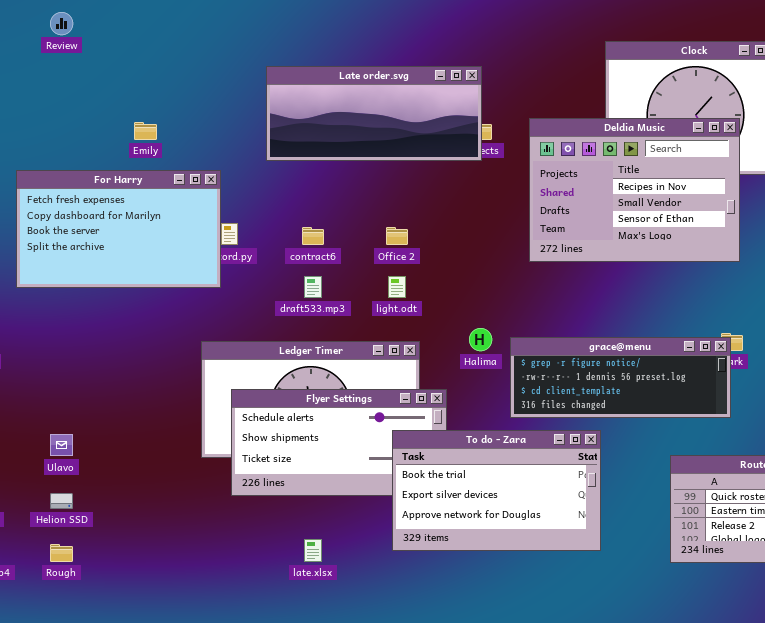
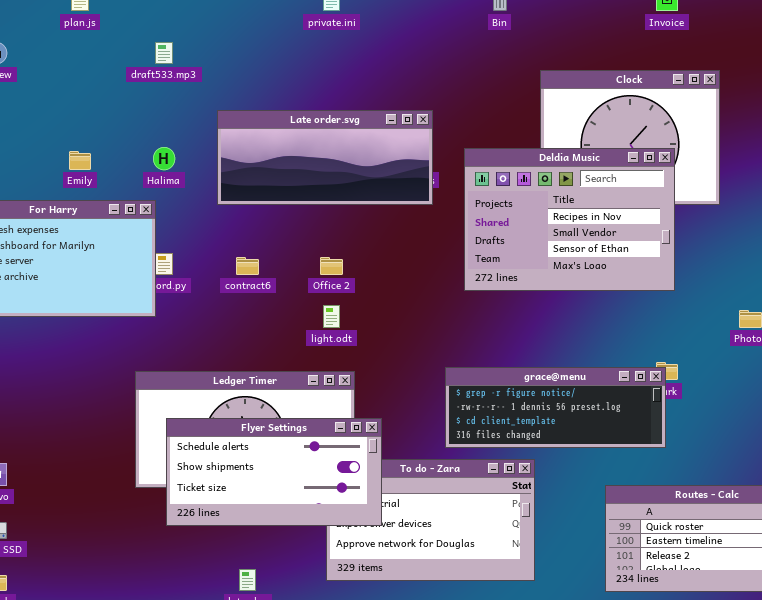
Late order.svg: [266,66,482,161] -> [217,110,433,205], moved
draft533.mp3: [304,276,322,298] -> [155,42,173,64], moved
Halima: [469,328,492,351] -> [153,147,175,170], moved
Flyer Settings: [231,389,447,496] -> [166,418,382,526], raised

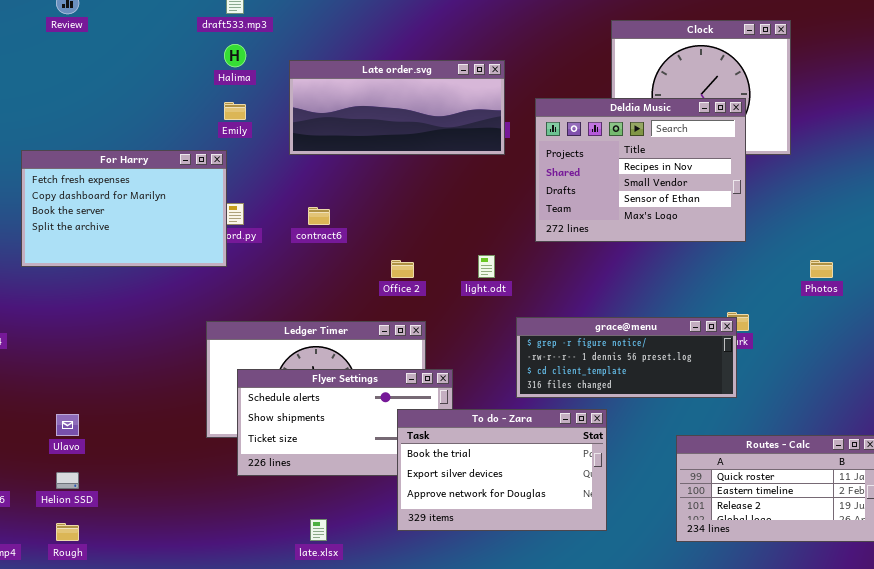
Halima: [153,147,175,170] -> [224,44,246,67], moved
Emily: [69,151,91,170] -> [224,102,246,120], moved
Office 2: [320,257,343,275] -> [391,260,414,278], moved
light.odt: [323,305,340,328] -> [478,255,495,278], moved
To do - Zara: [326,459,535,581] -> [397,409,607,531], raised

